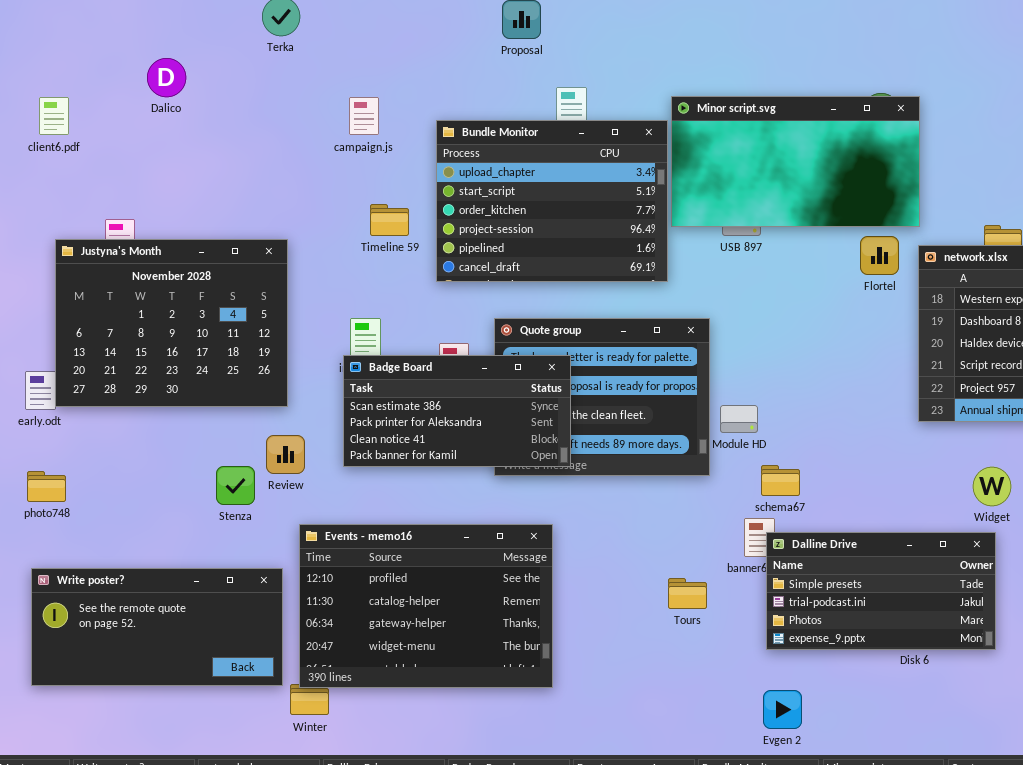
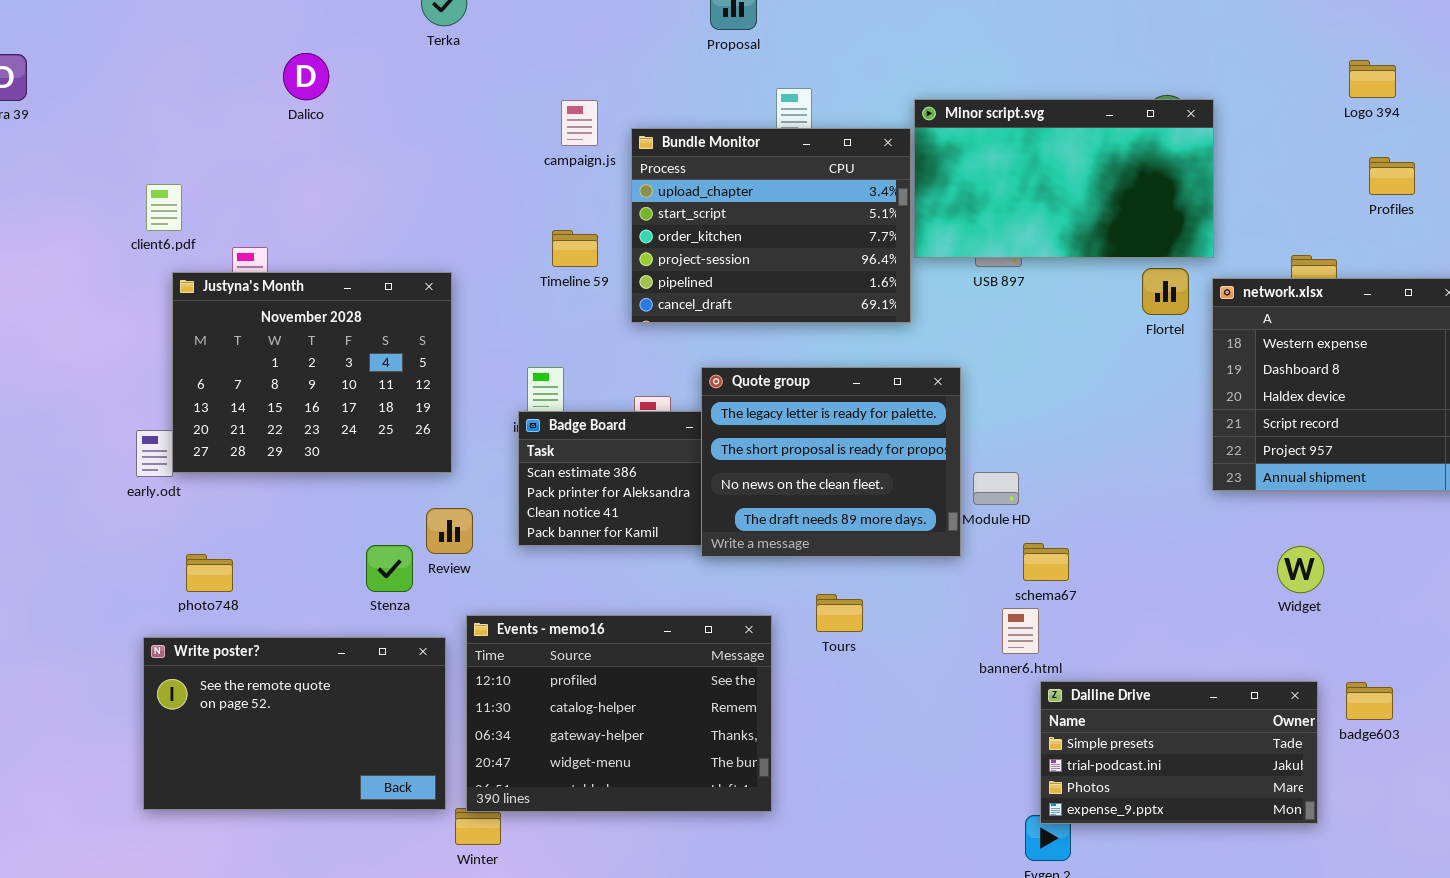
client6.pdf: [39,97,69,135] -> [146,184,182,231], moved
campaign.js: [349,97,379,135] -> [561,100,598,146], moved
Quote group: [494,318,710,476] -> [701,367,961,557], raised
photo748: [27,471,66,502] -> [186,554,233,592], moved
Dalline Drive: [766,532,996,650] -> [1040,681,1318,824], moved
Write poster?: [31,568,283,686] -> [143,637,446,810], resized
Tours: [668,578,707,609] -> [816,594,863,632], moved

